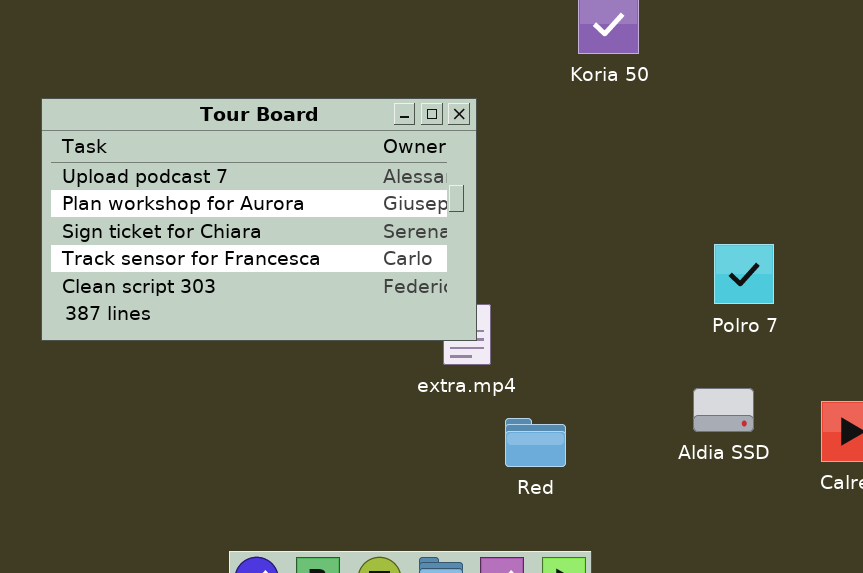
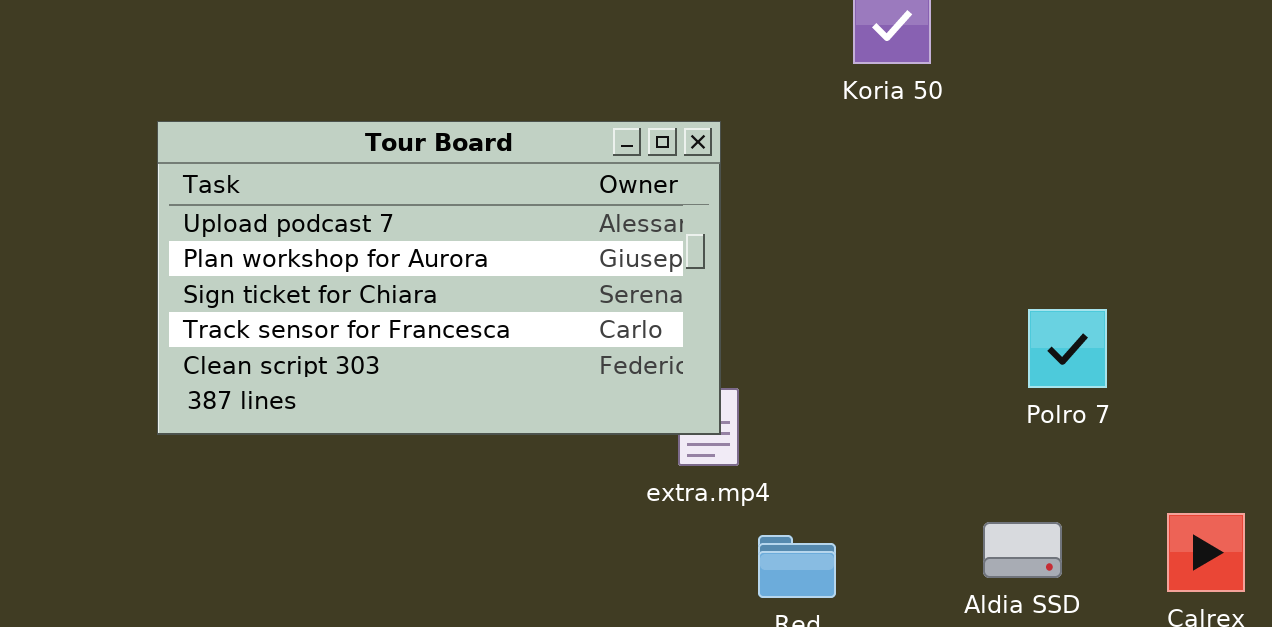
Aldia SSD: [693,388,754,432] -> [983,522,1062,578], moved

